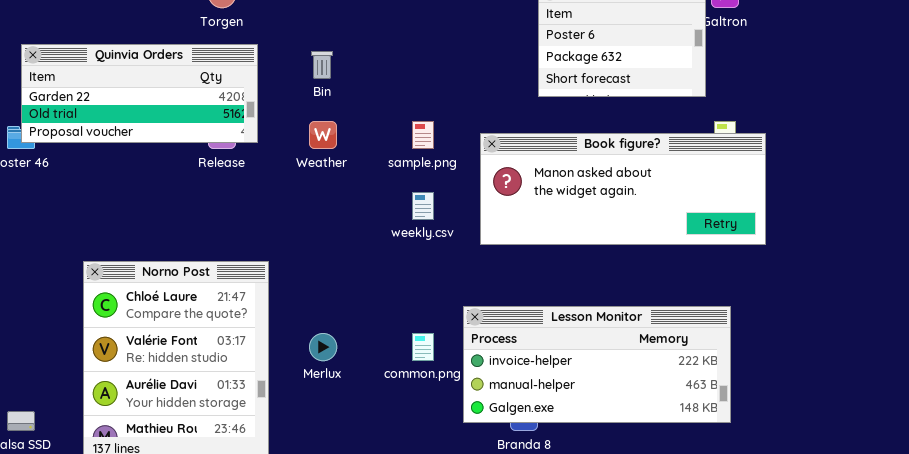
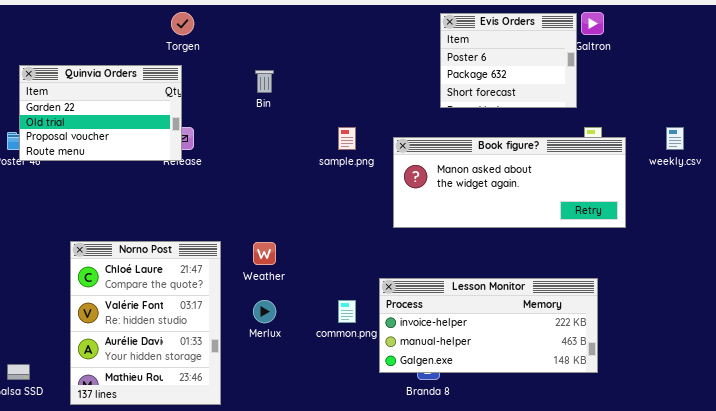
Quinvia Orders: [21,44,258,143] -> [19,65,182,161], resized
Weather: [309,121,337,149] -> [253,242,276,265], moved
weekly.csv: [412,192,434,220] -> [666,127,684,150], moved

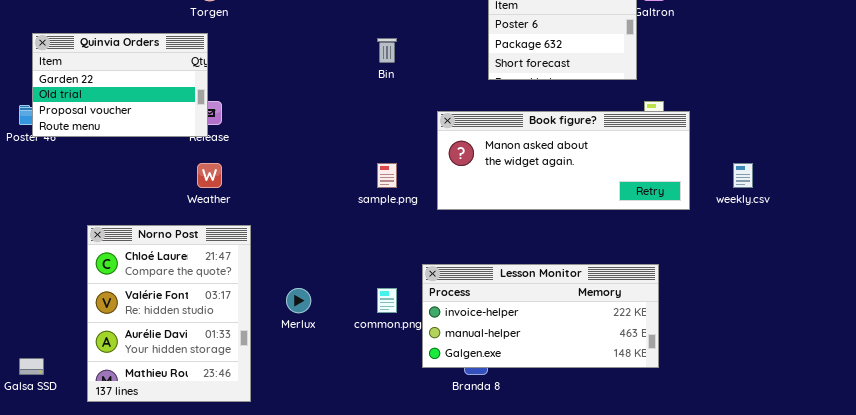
Bin: [255,70,274,93] -> [377,38,397,63], moved
sample.png: [338,127,356,150] -> [377,163,397,188], moved
weekly.csv: [666,127,684,150] -> [733,163,753,188], moved
Weather: [253,242,276,265] -> [197,163,222,188], moved

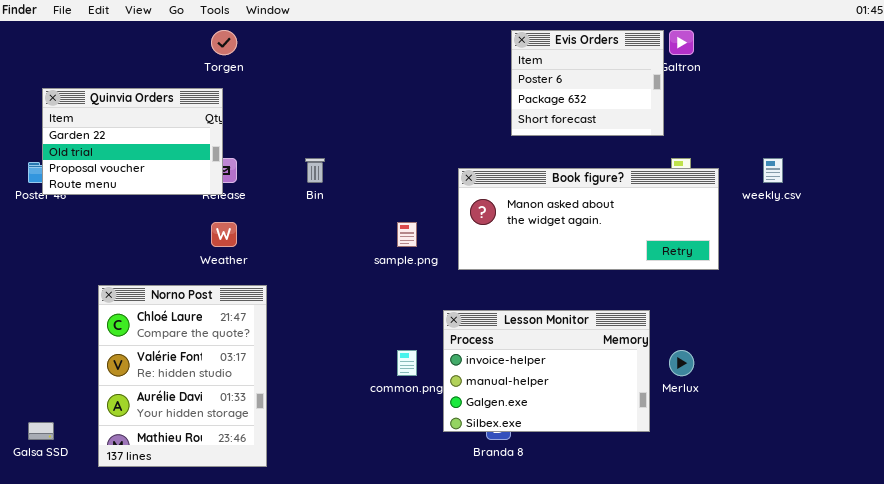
Bin: [377,38,397,63] -> [305,158,325,183], moved
weekly.csv: [733,163,753,188] -> [763,158,783,183], moved
Lesson Monitor: [422,264,659,368] -> [443,310,650,432], resized
Merlux: [286,288,311,313] -> [669,350,694,376], moved

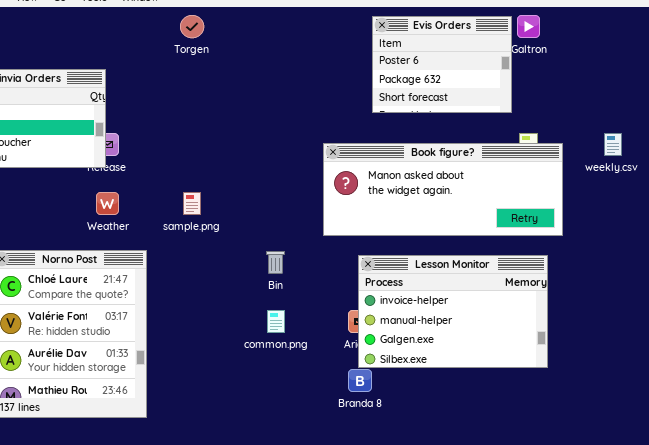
Torgen: [211,30,237,55] -> [180,15,204,38], moved
Bin: [305,158,325,183] -> [266,251,285,274], moved
sample.png: [397,222,417,247] -> [183,192,201,215], moved
Lesson Monitor: [443,310,650,432] -> [358,255,548,368], moved

